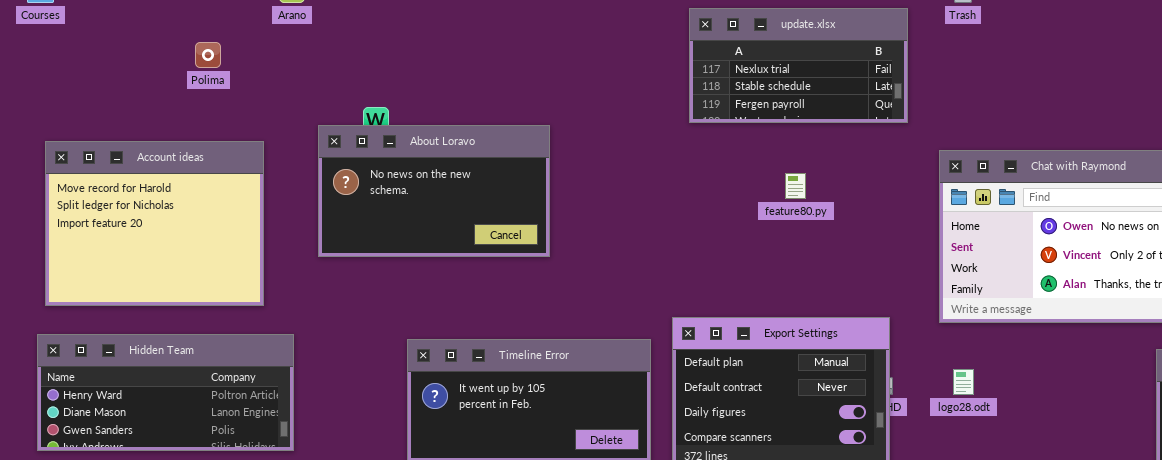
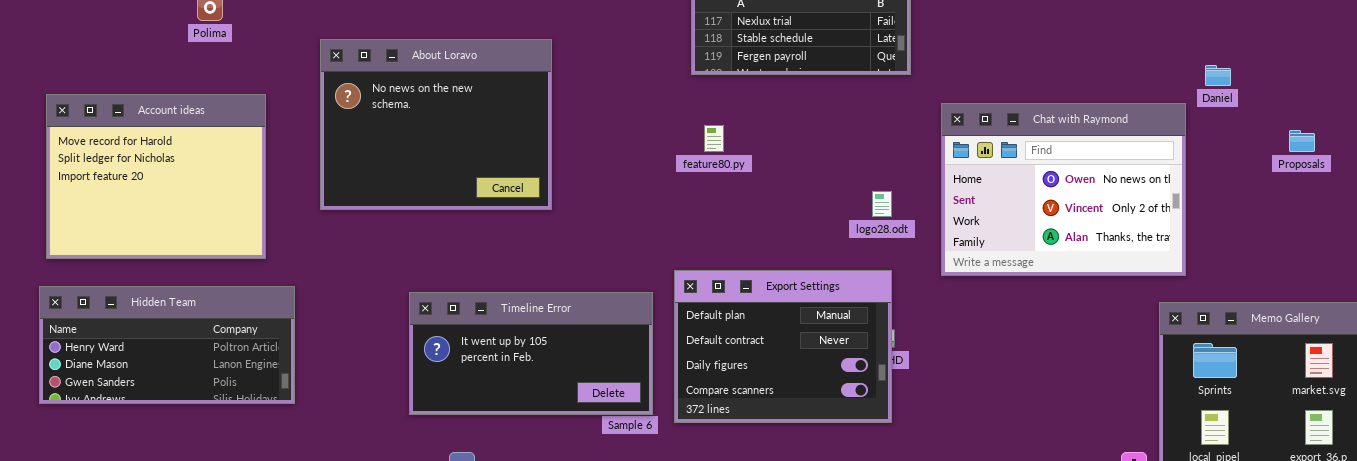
About Loravo: [318,125,550,257] -> [320,39,552,210], resized
feature80.py: [785,173,806,199] -> [704,125,724,152], moved
logo28.odt: [953,369,974,395] -> [872,191,892,217], moved

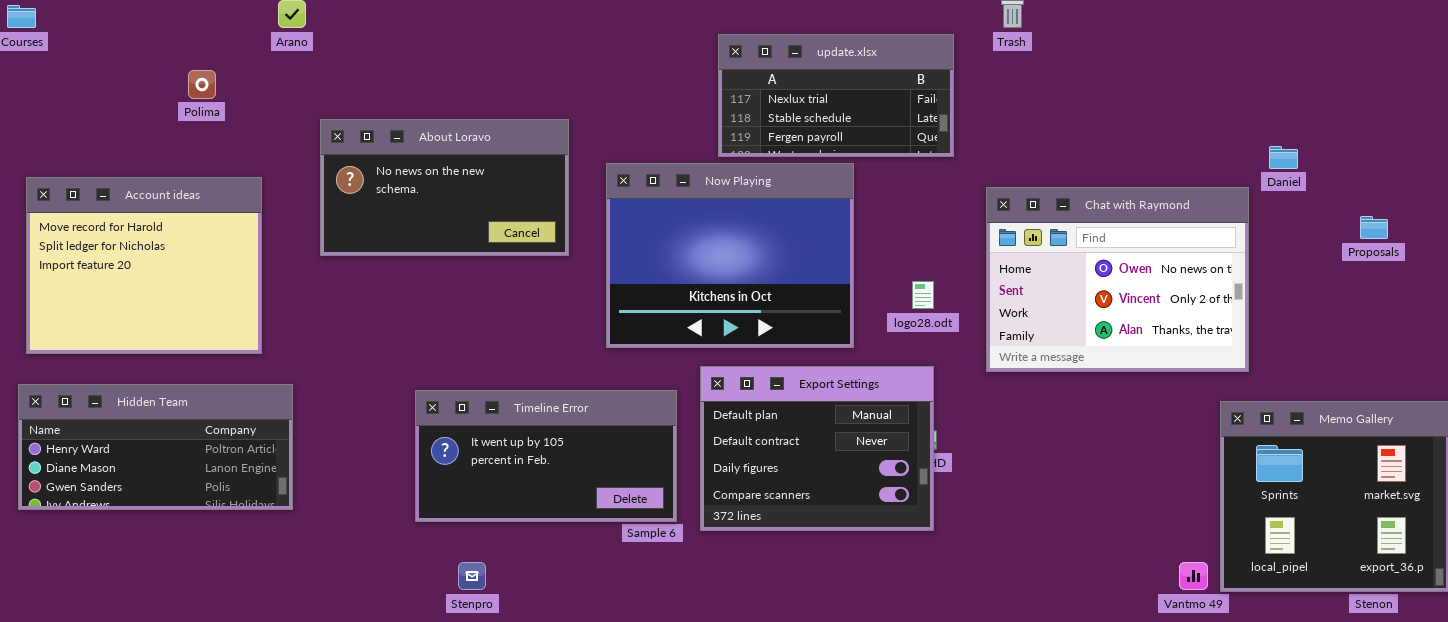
About Loravo: [320,39,552,210] -> [320,119,569,256], resized
Now Playing: none -> [606,163,854,348], opened

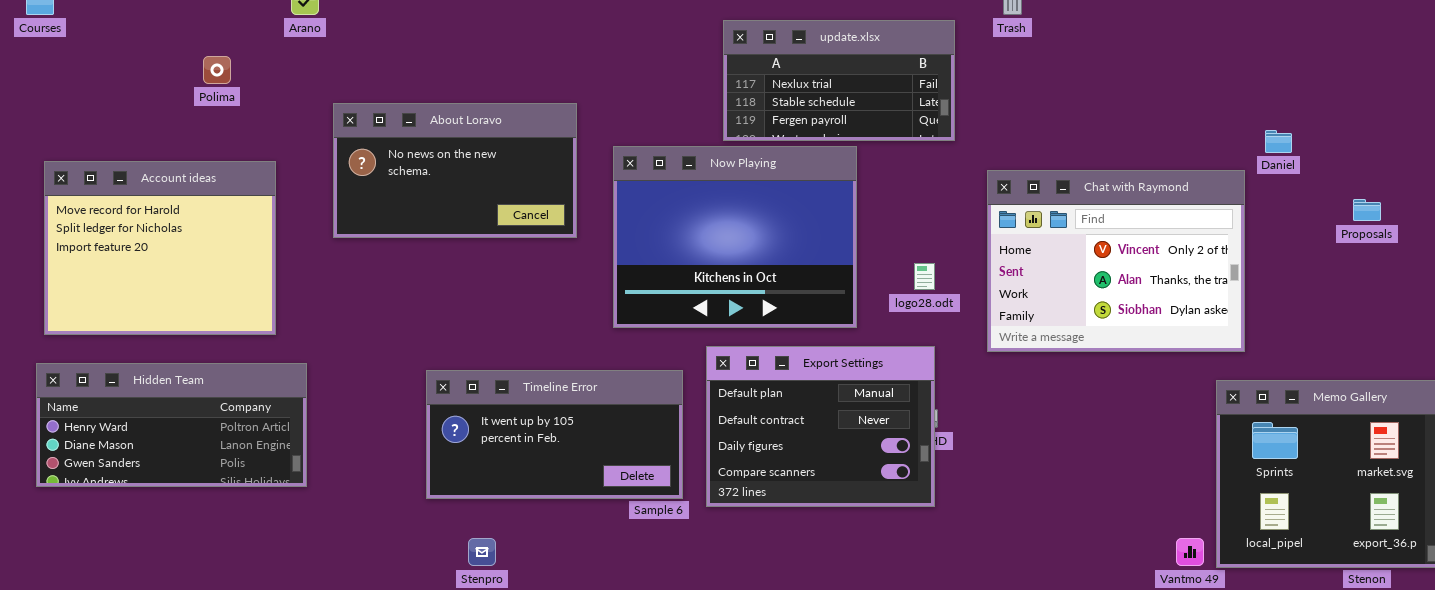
Chat with Raymond: [986,187,1249,372] -> [987,170,1245,352], scrolled down 1 row

